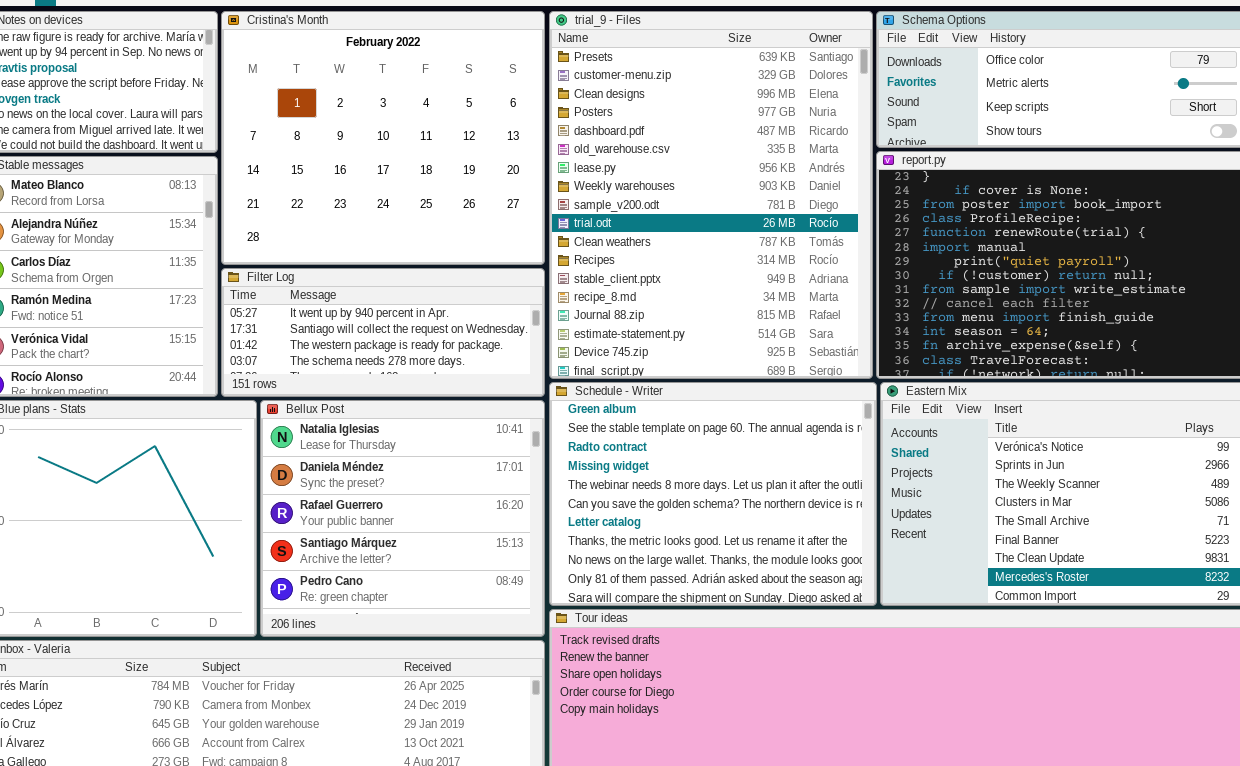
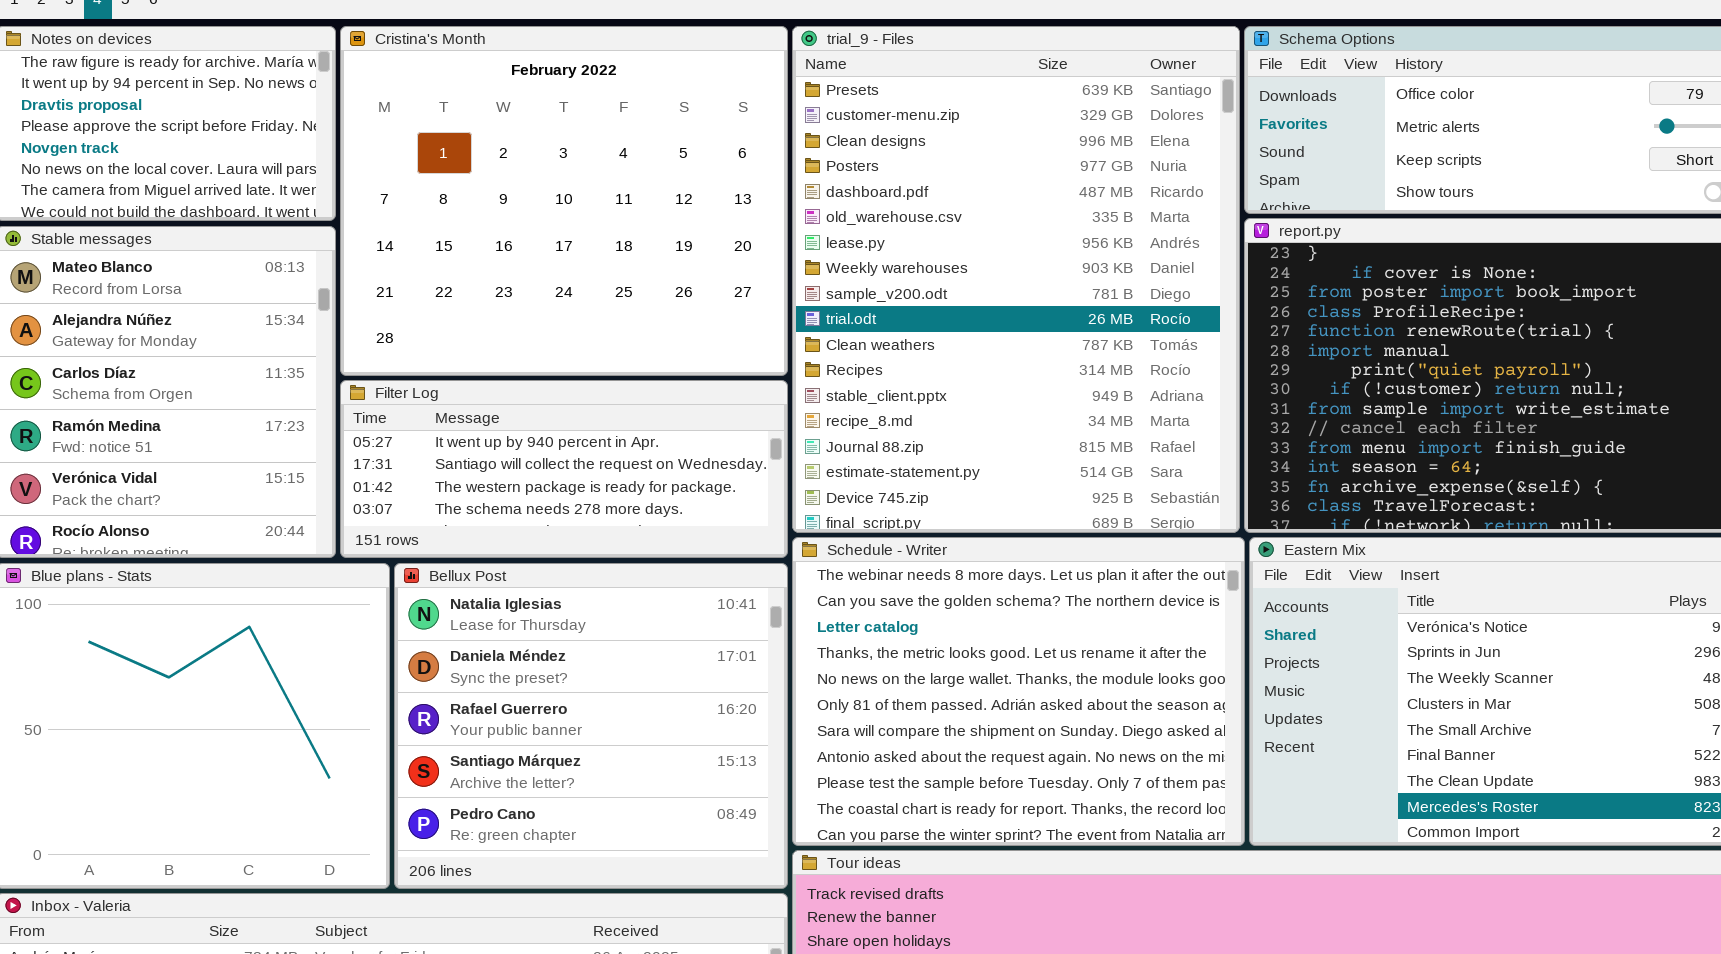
Schedule - Writer: [549,382,877,606] -> [792,537,1245,846], scrolled down 4 rows

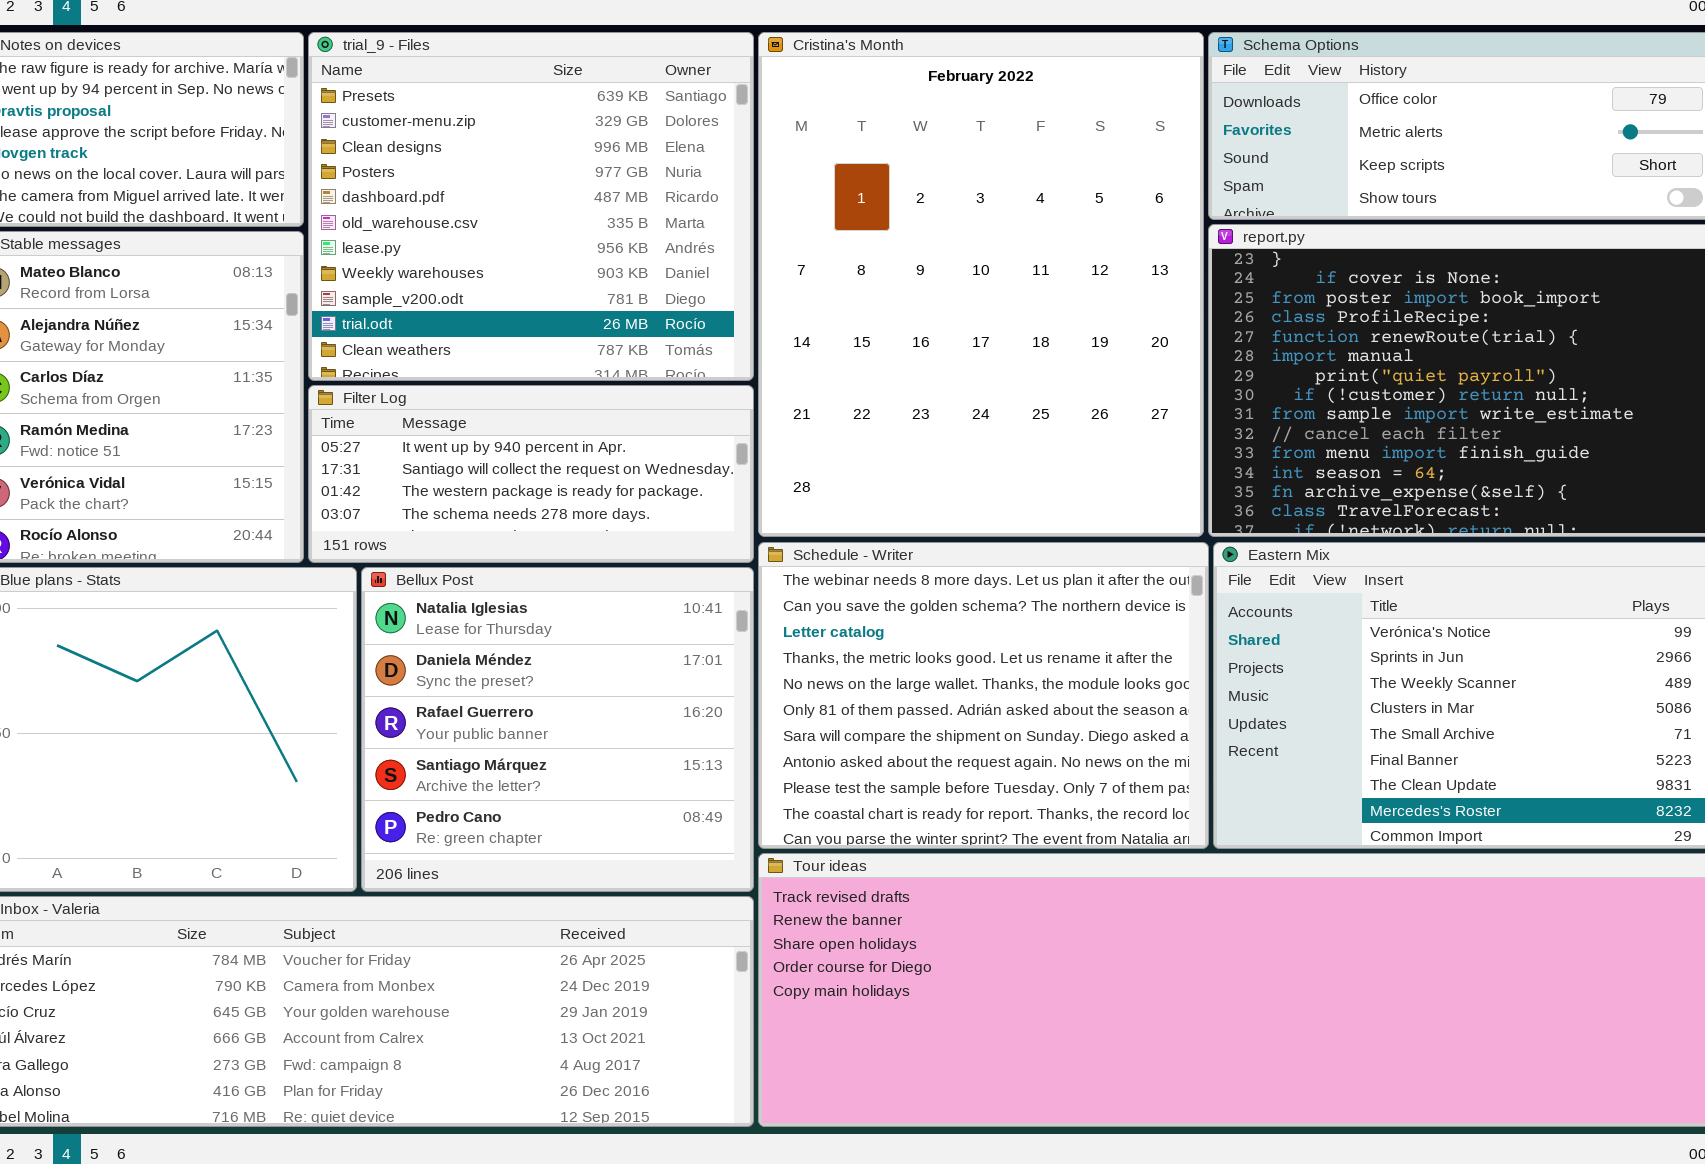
Cristina's Month: [340,26,788,376] -> [758,32,1204,537], moved, resized
trial_9 - Files: [792,26,1240,533] -> [308,32,754,381], moved, resized

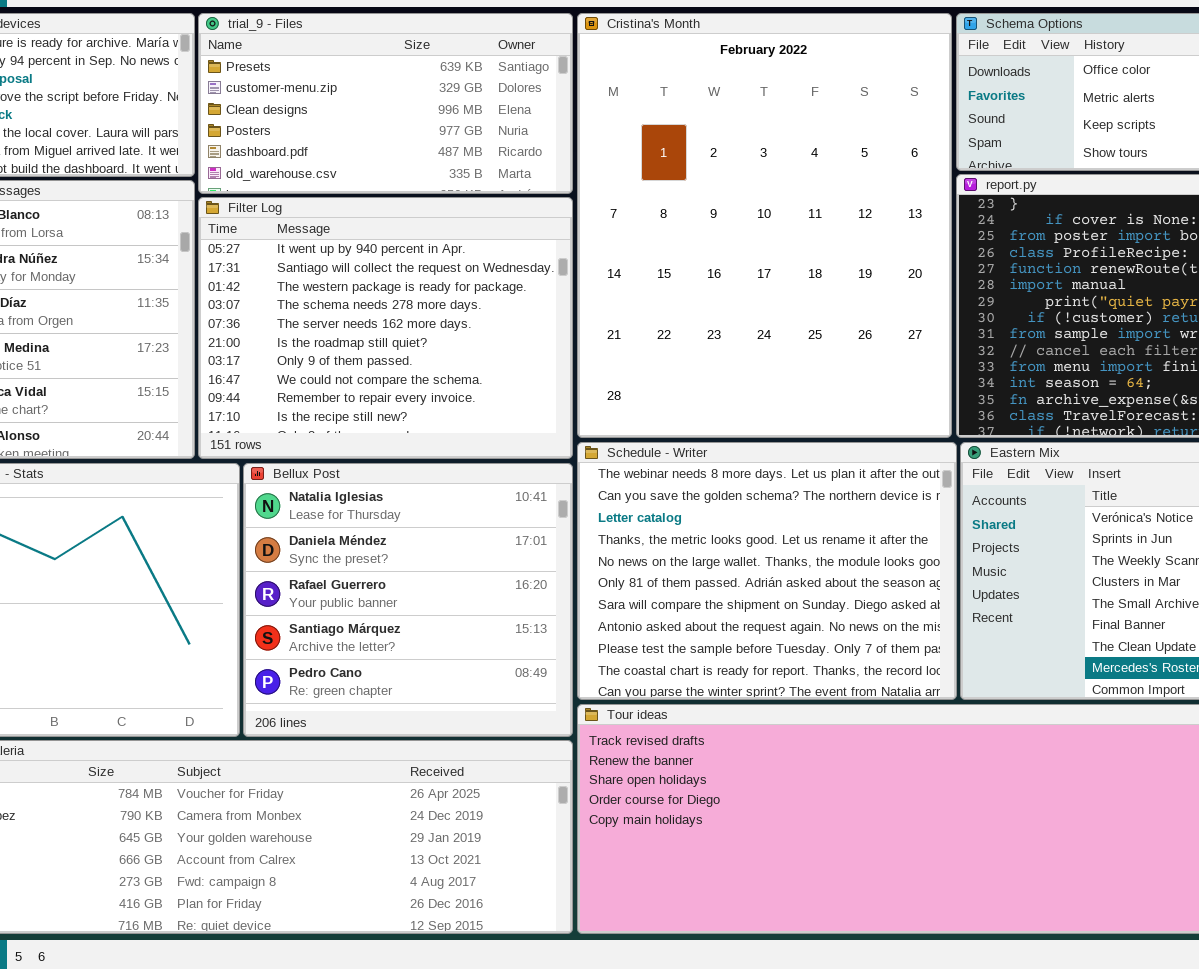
trial_9 - Files: [308,32,754,381] -> [198,13,573,194], resized
Filter Log: [308,385,754,563] -> [198,197,573,459], resized

